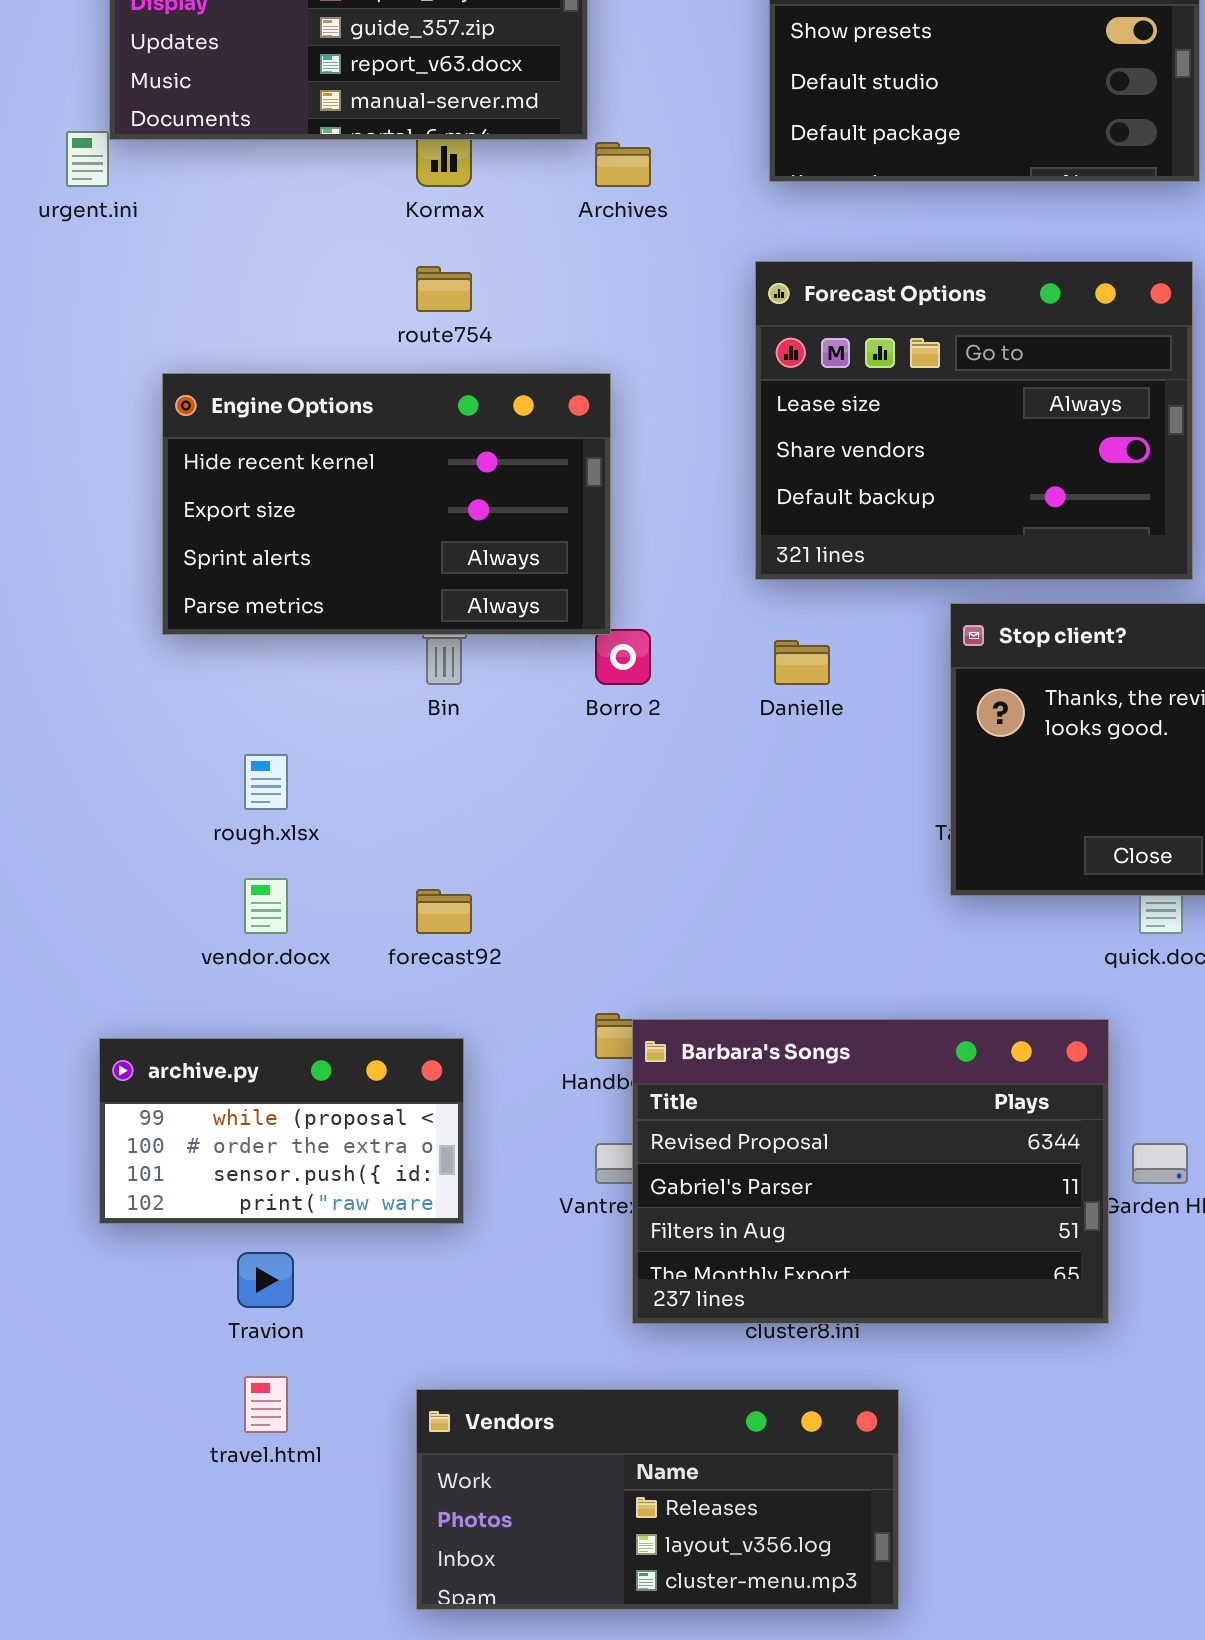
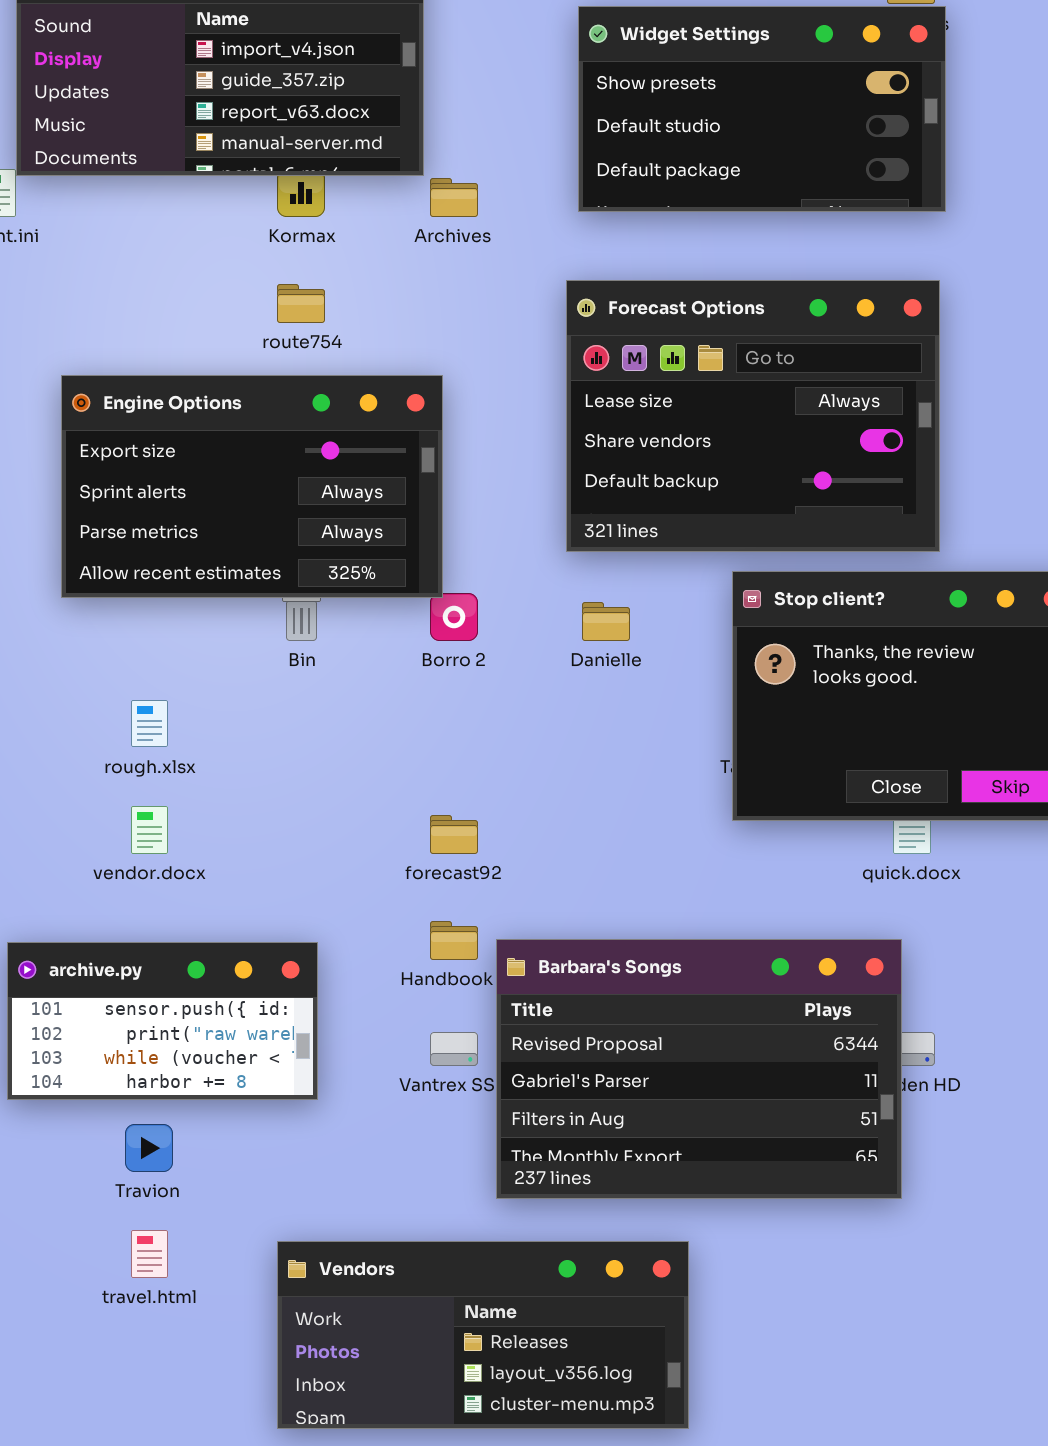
Engine Options: [162,373,611,635] -> [61,375,443,598], scrolled down 1 row
forecast92: [416,889,472,934] -> [430,815,478,854], moved
Barbara's Songs: [632,1019,1109,1324] -> [496,939,902,1199], moved
archive.py: [99,1038,464,1224] -> [7,942,318,1100], scrolled down 2 rows

